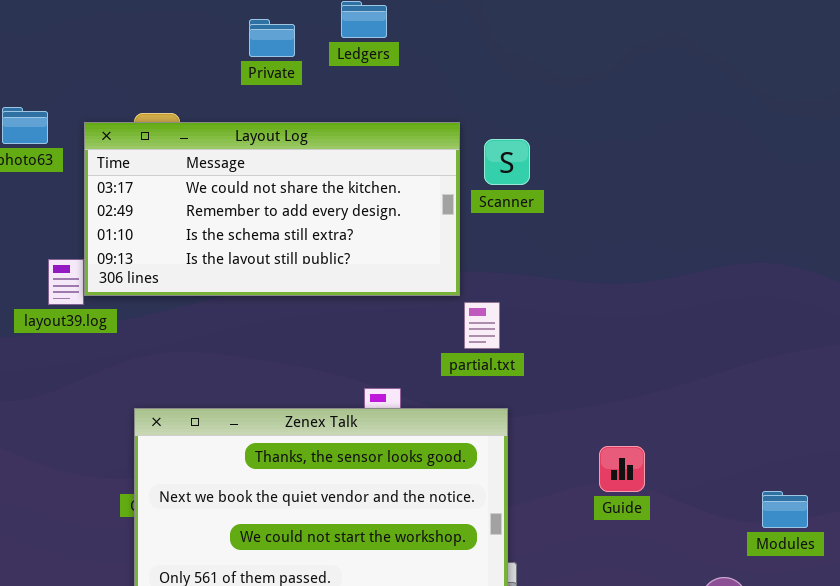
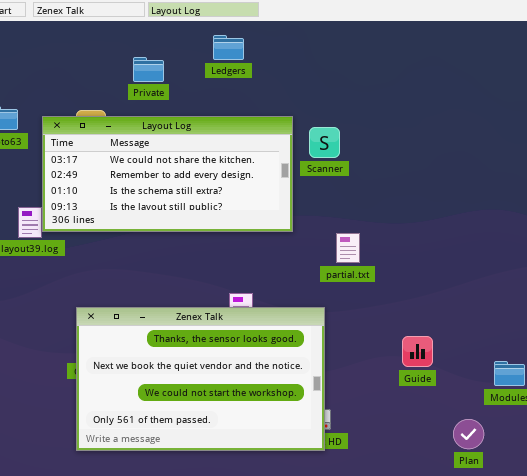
Private: [249,19,295,57] -> [133,57,164,82], moved
partial.txt: [464,302,500,349] -> [336,233,360,263], moved
Guide: [599,446,645,492] -> [402,336,433,367], moved

